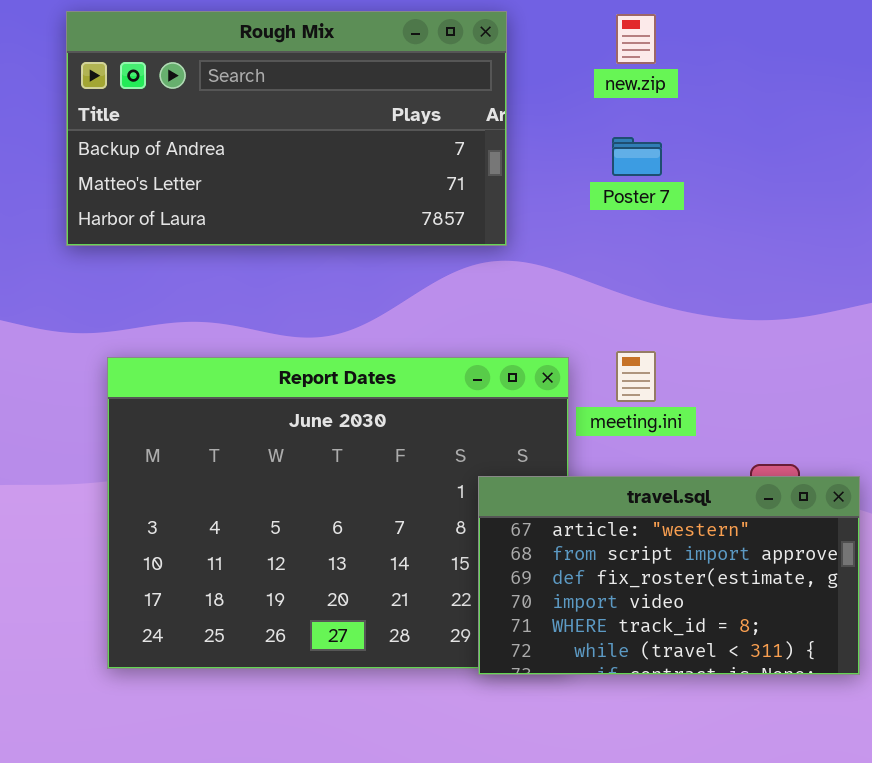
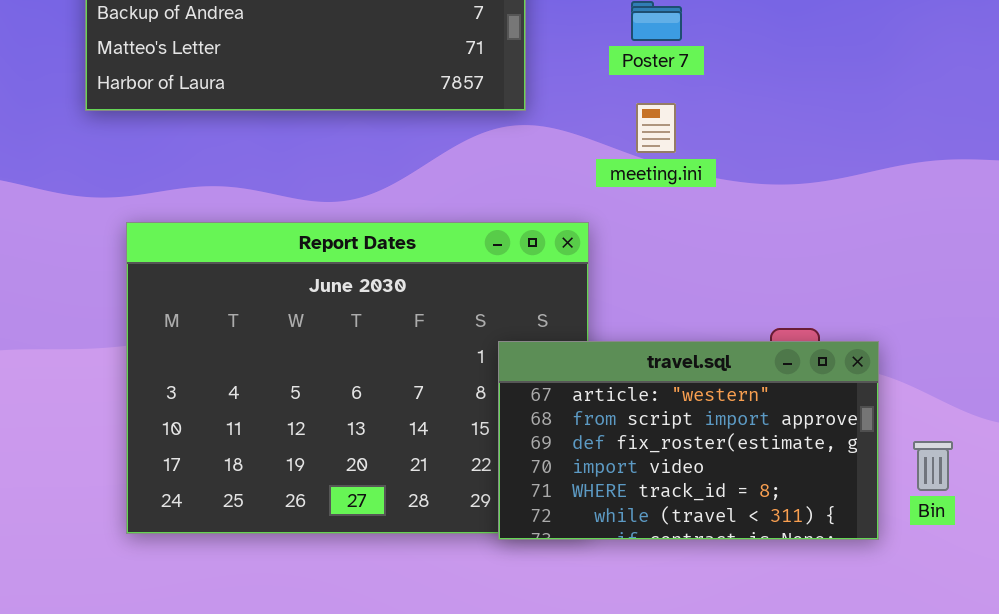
meeting.ini: [616,351,656,402] -> [636,103,676,153], moved

